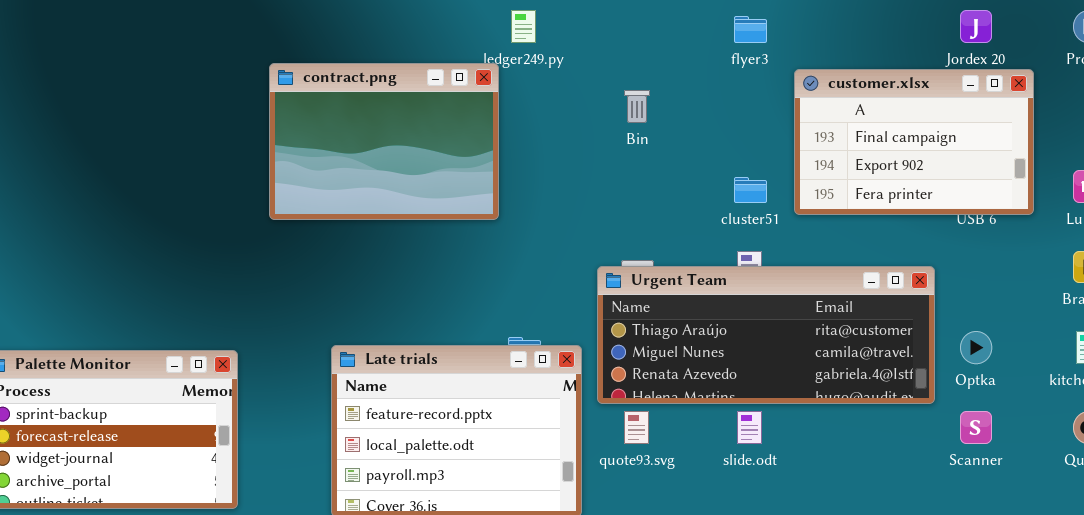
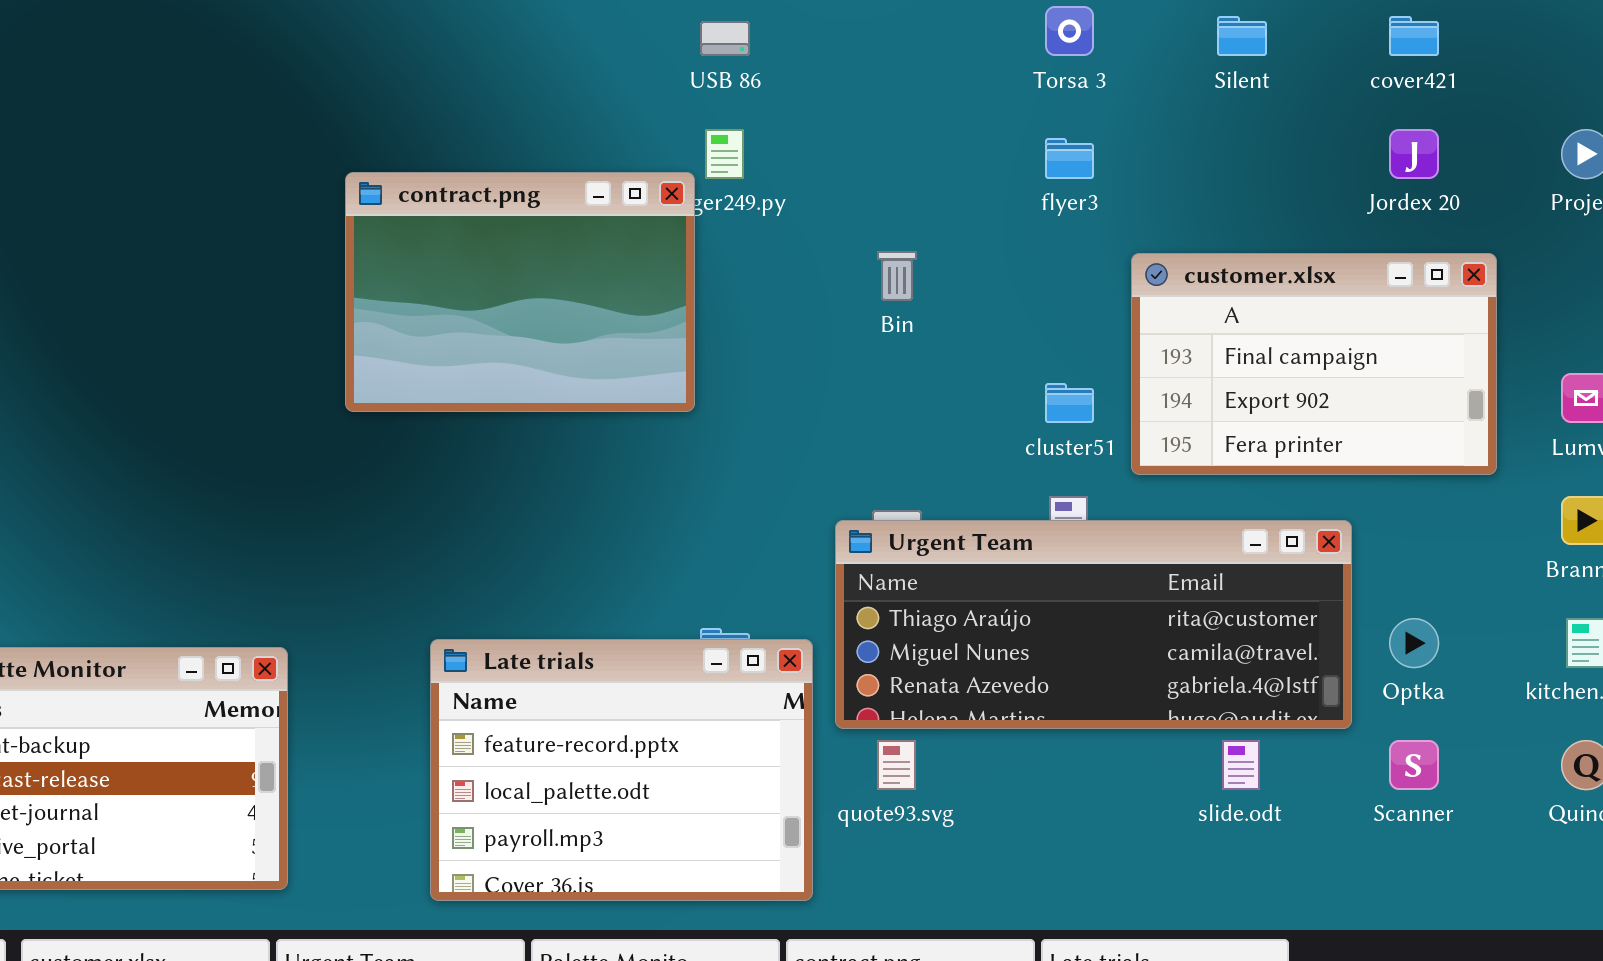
contract.png: [269,63,499,220] -> [345,172,695,412], moved
customer.xlsx: [794,69,1034,215] -> [1131,253,1497,475], moved
slide.odt: [737,411,762,444] -> [1222,740,1260,790], moved

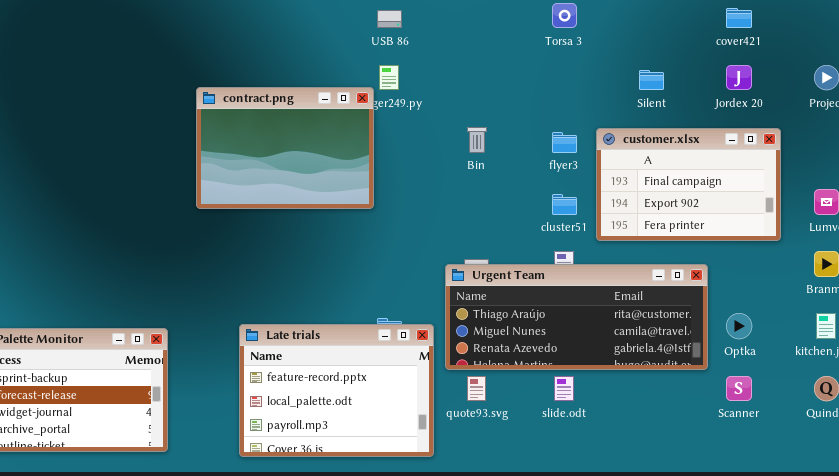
Silent: [1217,16,1267,56] -> [639,70,664,90], moved
flyer3: [1045,138,1094,179] -> [552,132,577,153], moved
slide.odt: [1222,740,1260,790] -> [554,376,574,401], moved

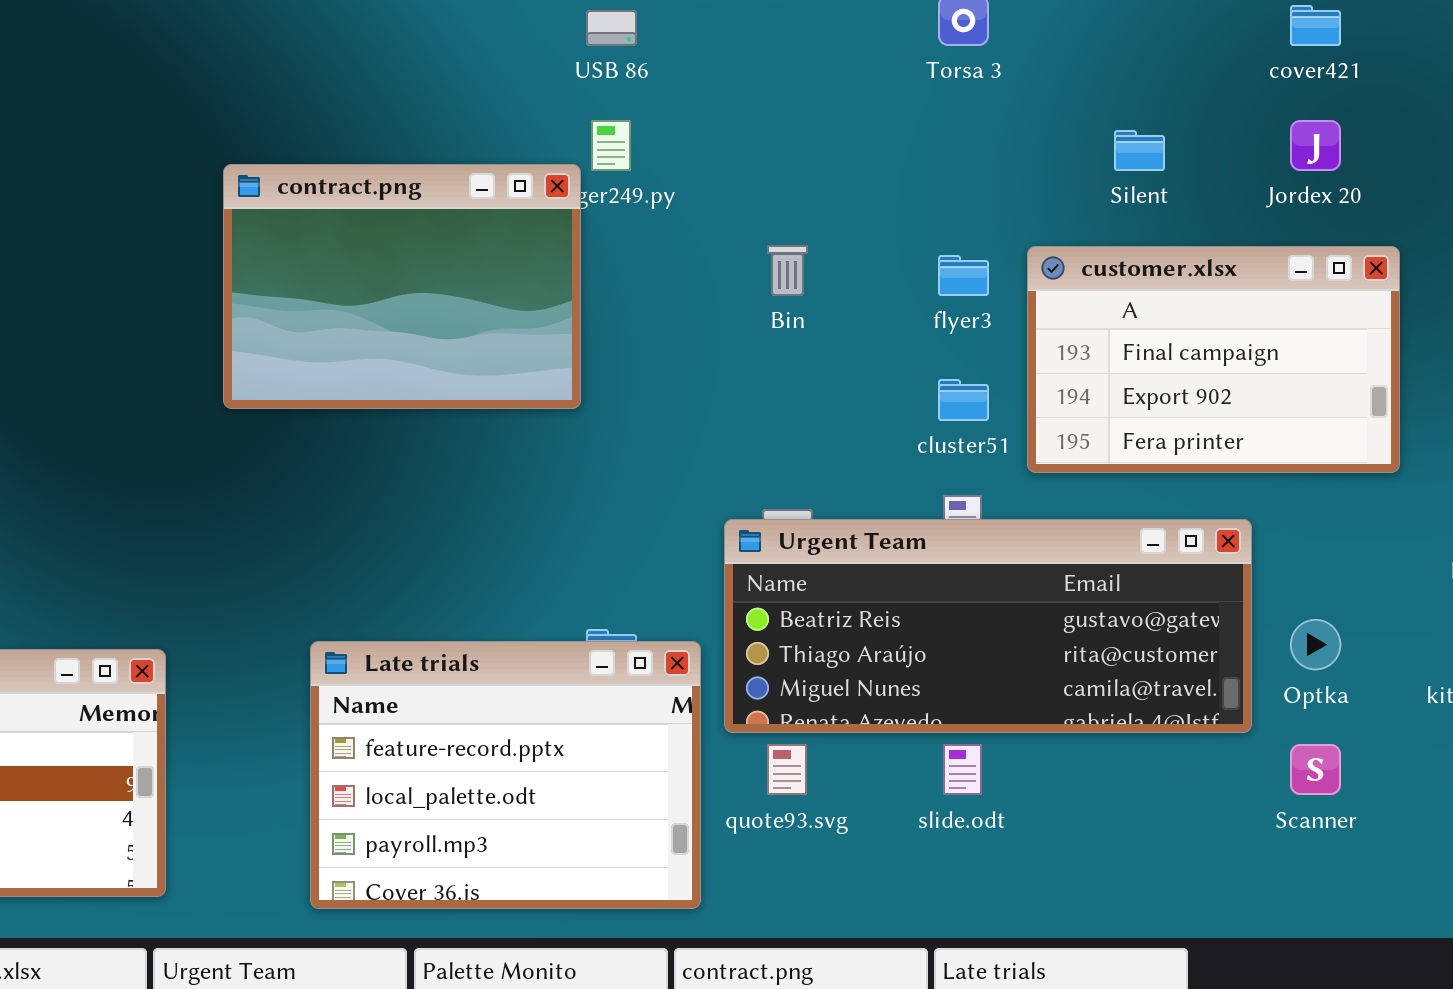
Urgent Team: [445,264,708,370] -> [724,519,1252,733], scrolled up 1 row

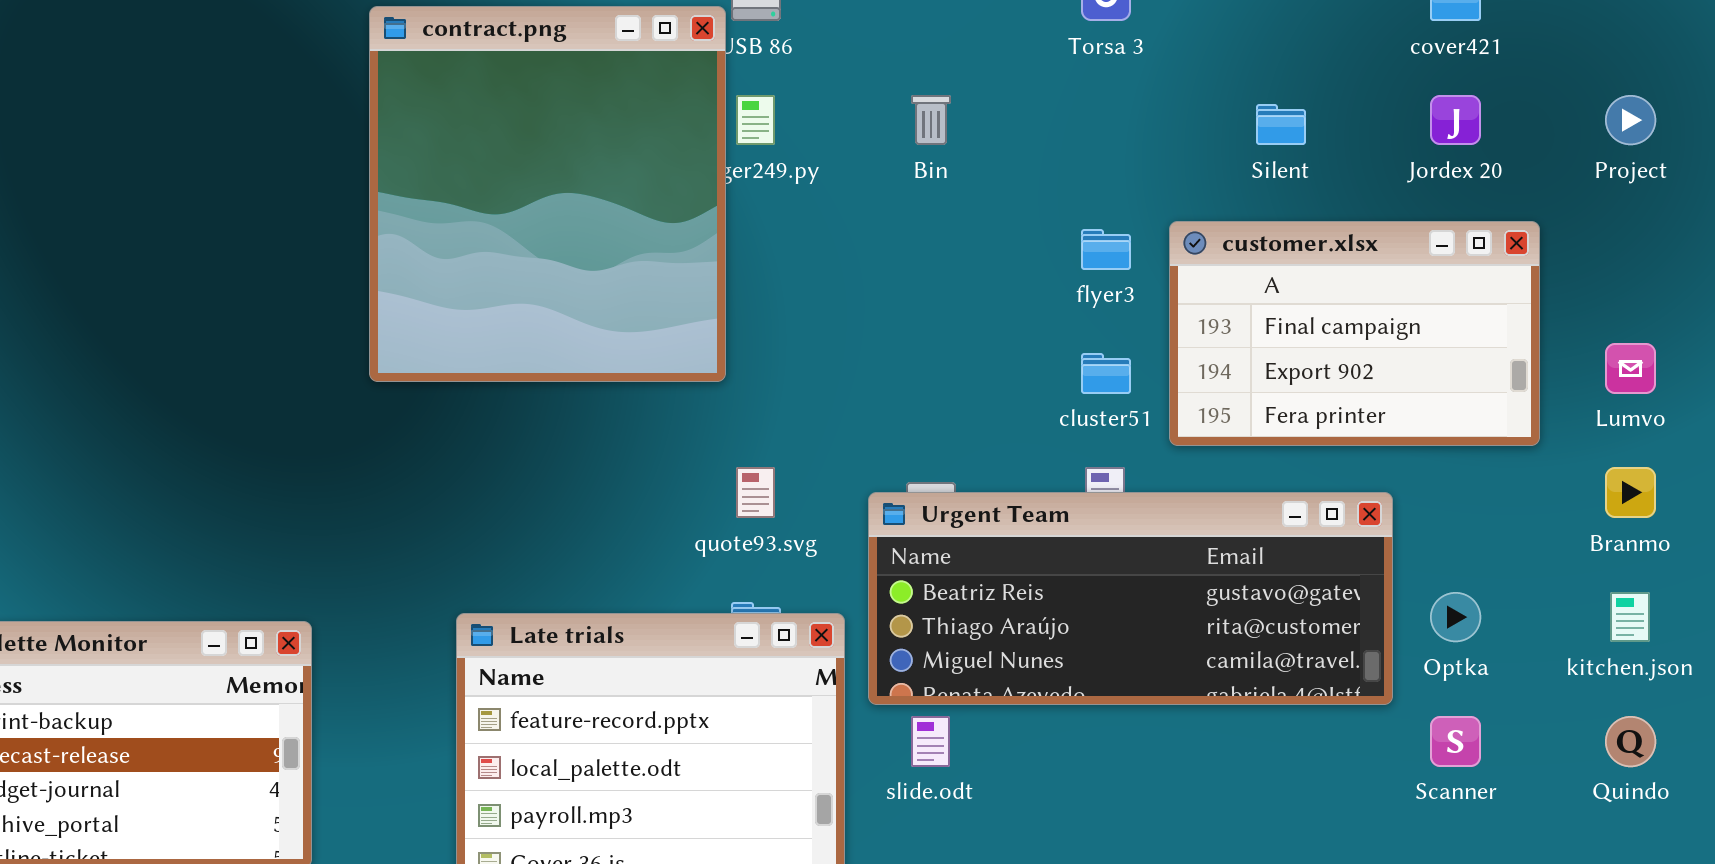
contract.png: [223,164,581,409] -> [369,6,726,382], resized
Bin: [767,245,808,296] -> [911,95,951,145], moved
quote93.svg: [767,744,807,795] -> [736,467,775,518], moved
slide.odt: [943,744,982,795] -> [911,716,950,767], moved

